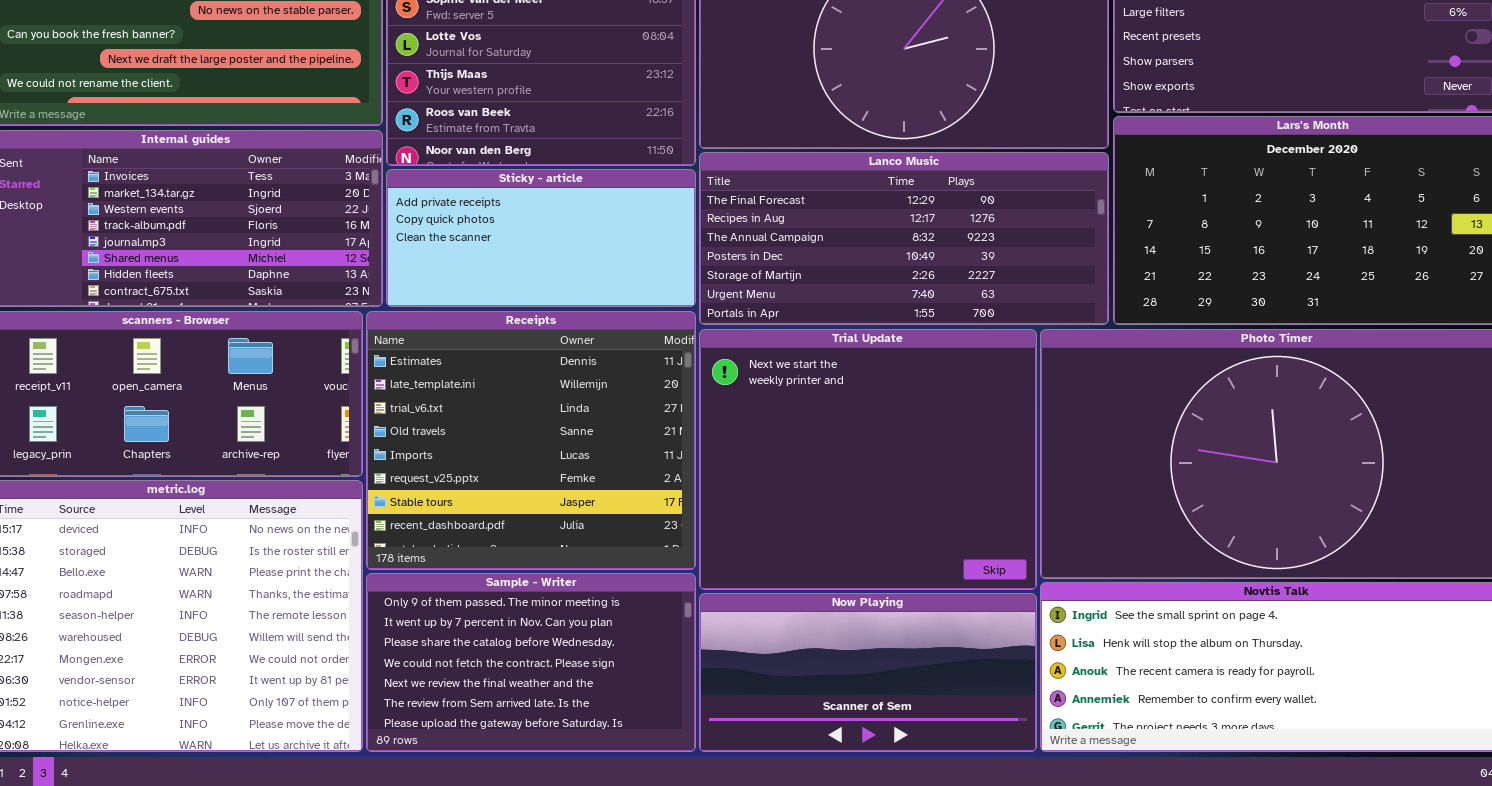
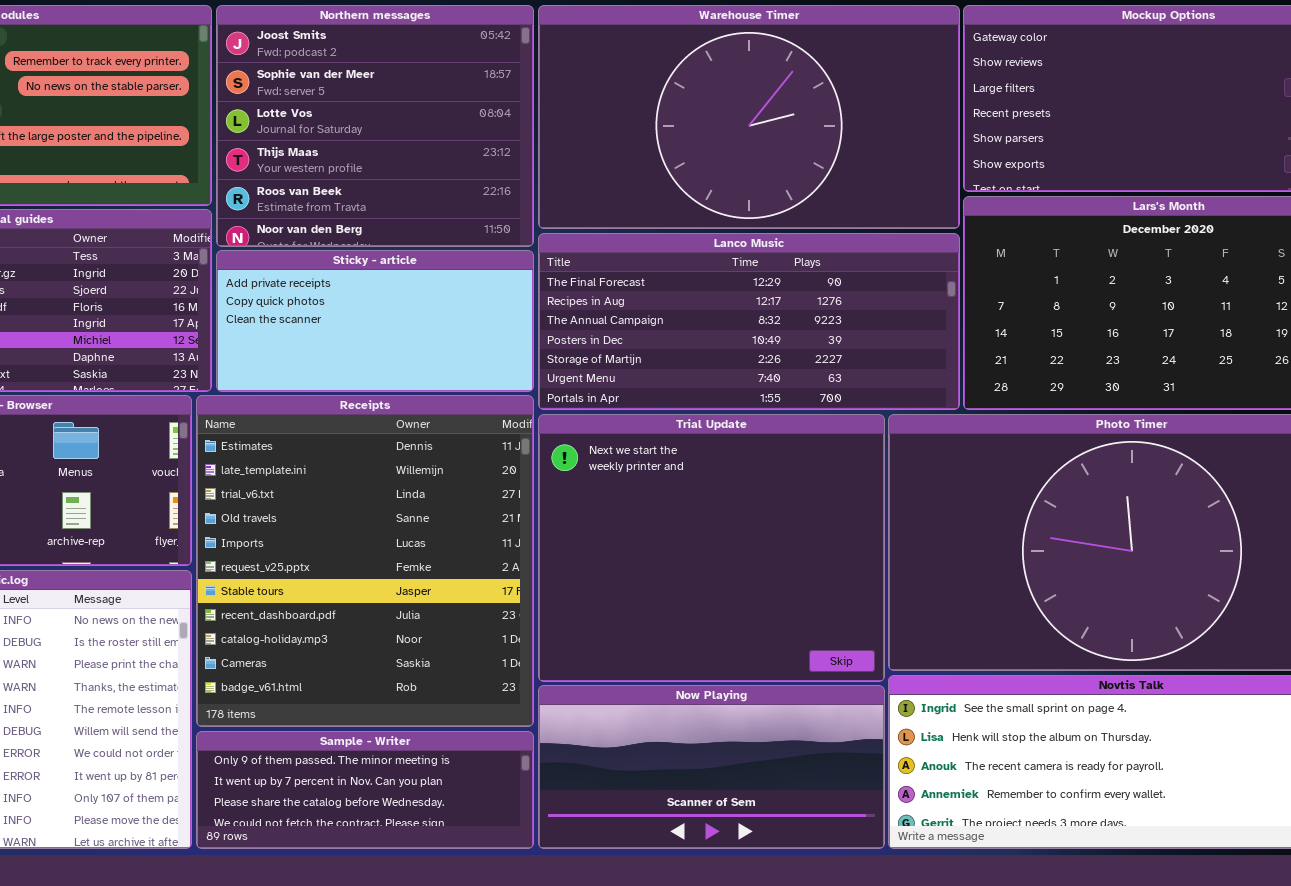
Receipts: [366,311,696,570] -> [196,395,534,727], resized
Sample - Writer: [366,573,696,752] -> [196,731,534,849], resized

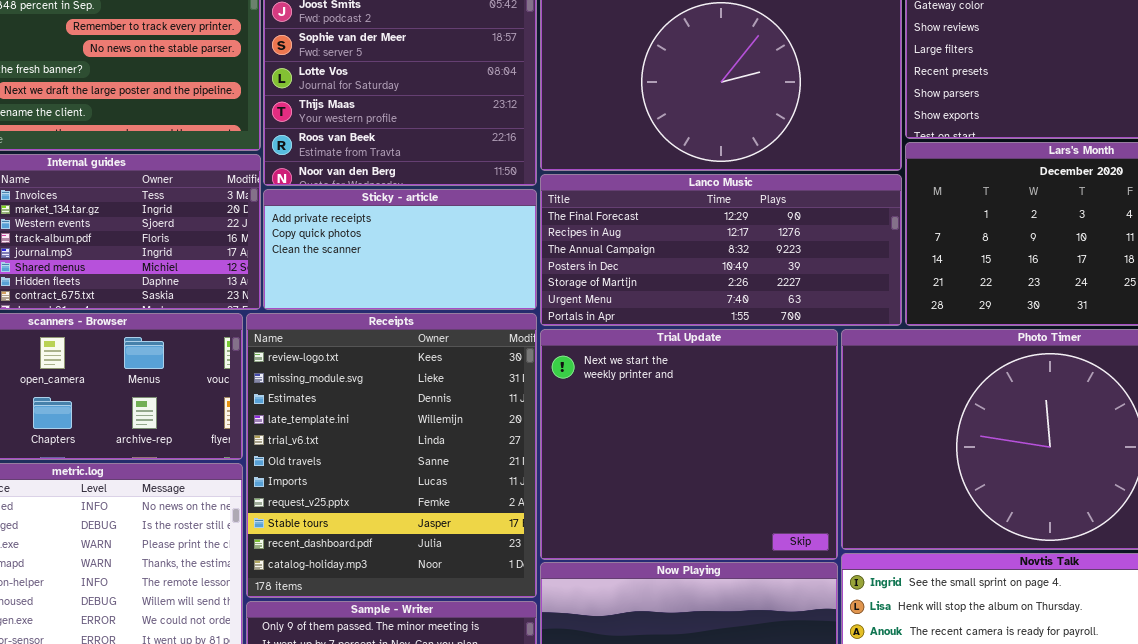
Receipts: [196,395,534,727] -> [246,313,537,598], scrolled up 2 rows

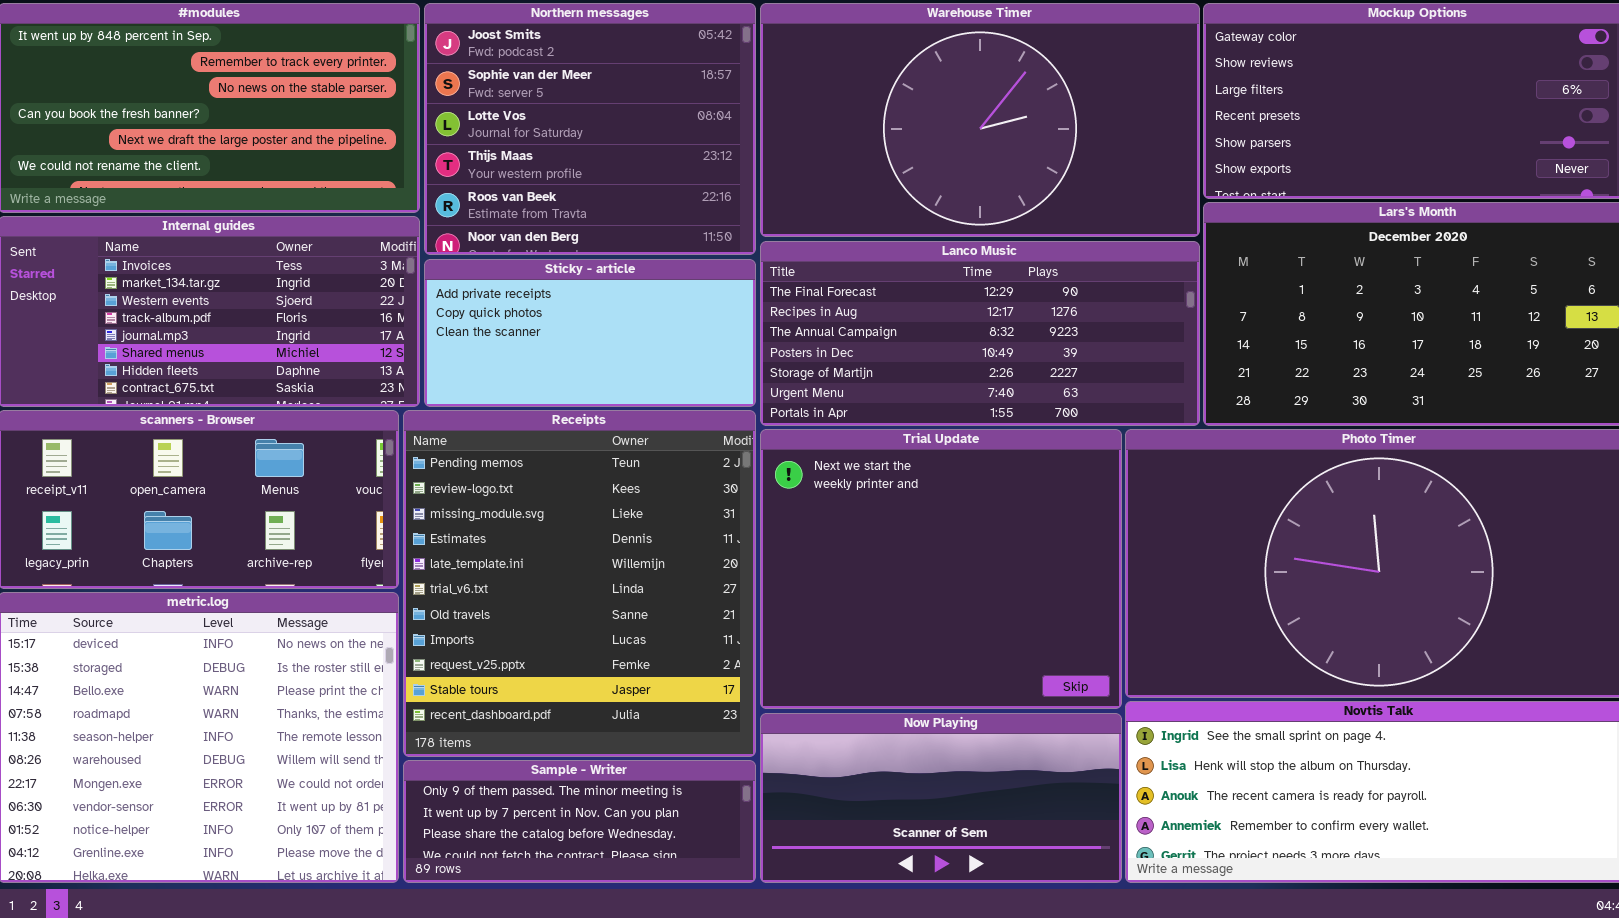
Receipts: [246,313,537,598] -> [403,410,756,757], scrolled up 1 row

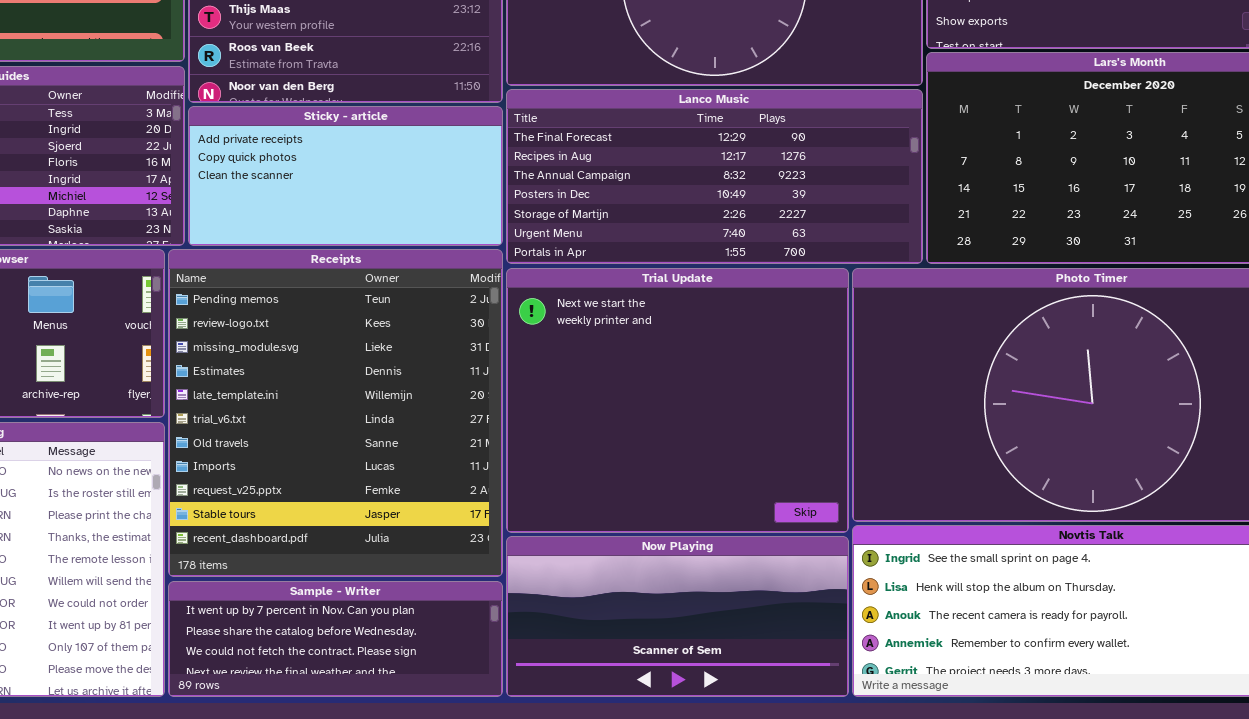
Sample - Writer: [403,760,756,883] -> [168,581,503,697], scrolled down 1 row

